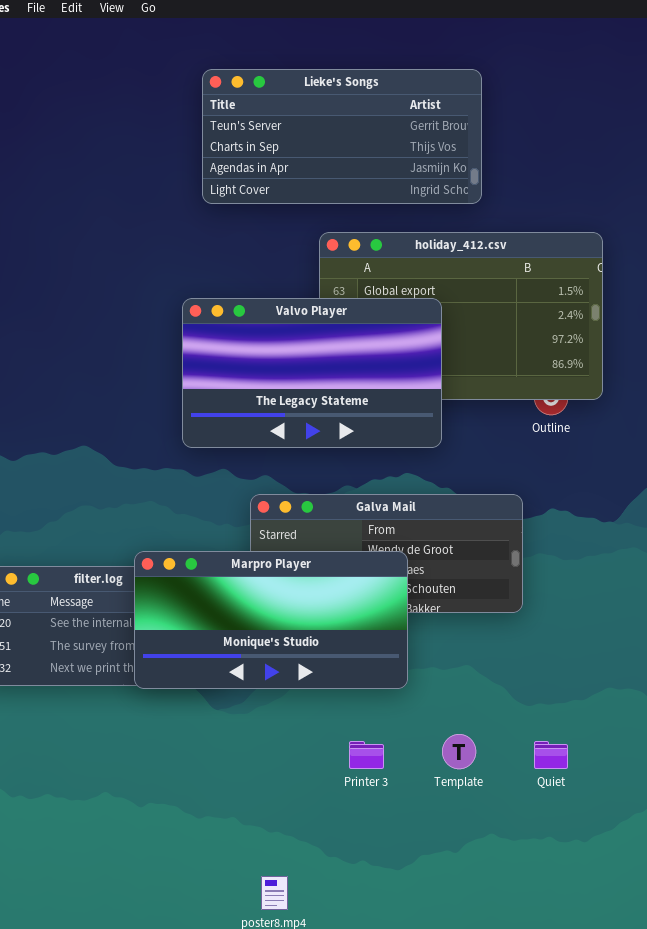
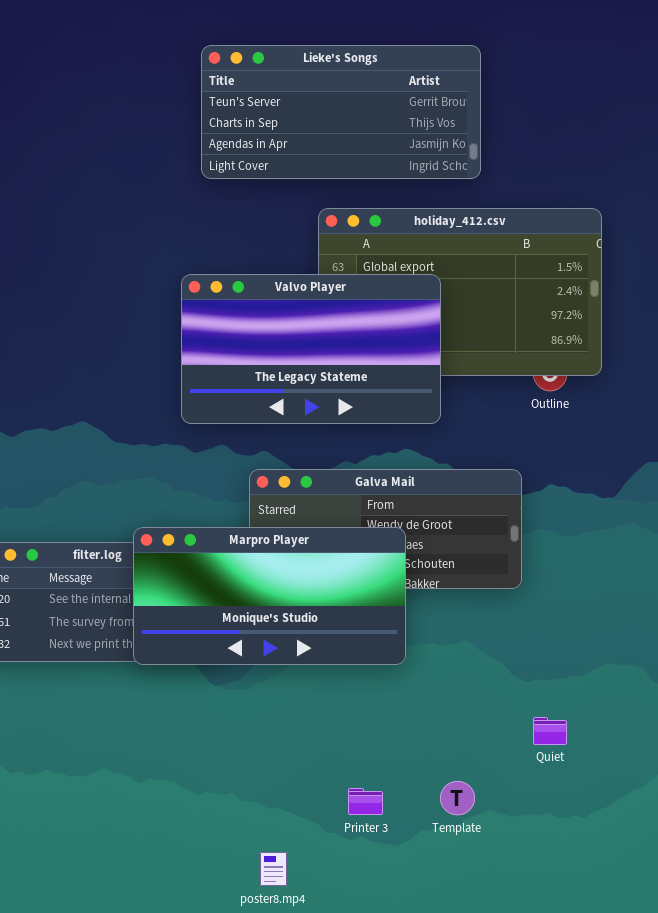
Template: [442,734,476,769] -> [440,781,475,815], moved
Printer 3: [349,741,384,769] -> [348,788,383,815], moved

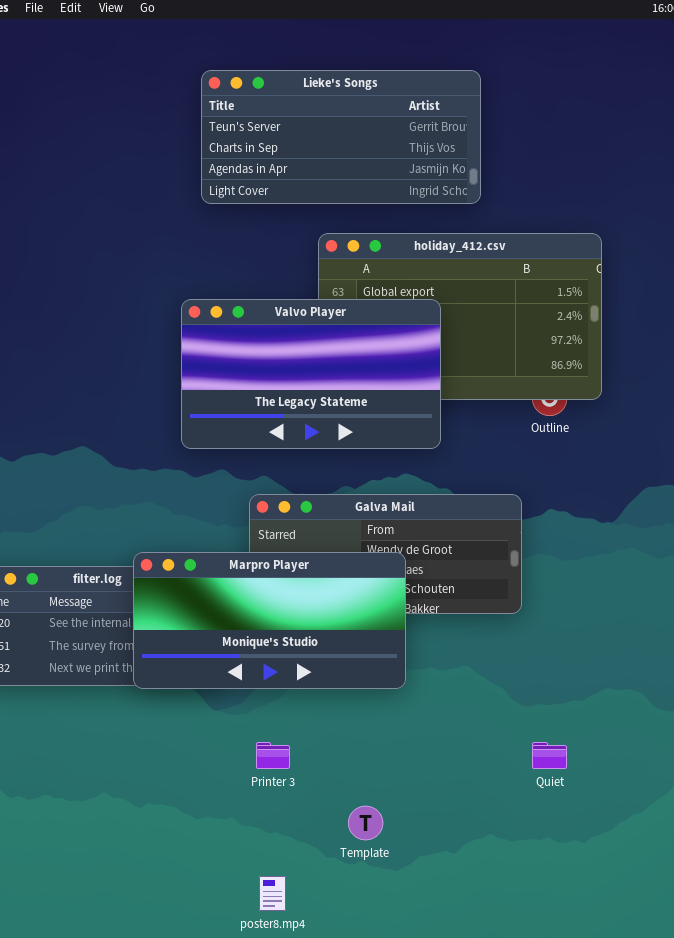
Template: [440,781,475,815] -> [348,806,383,840], moved
Printer 3: [348,788,383,815] -> [256,742,290,769], moved

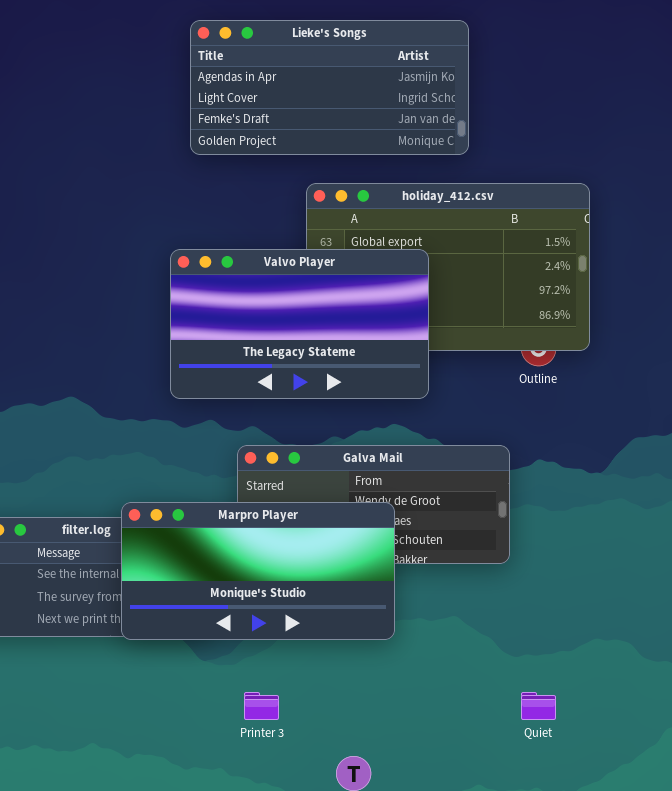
Lieke's Songs: [201,70,481,204] -> [190,20,469,155], scrolled down 2 rows

